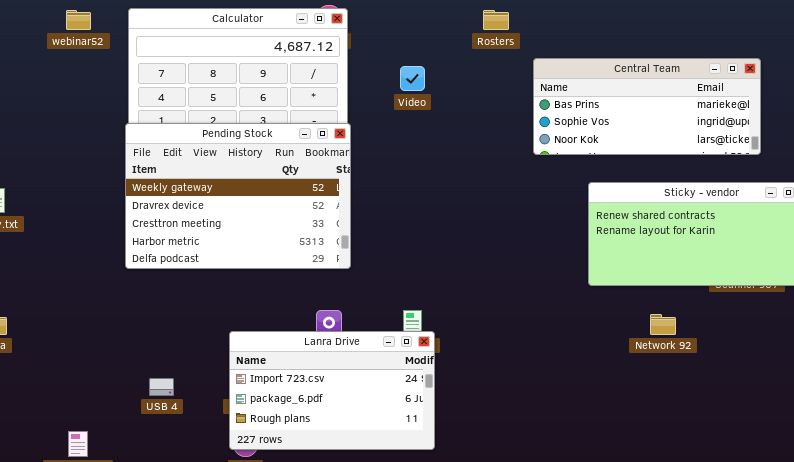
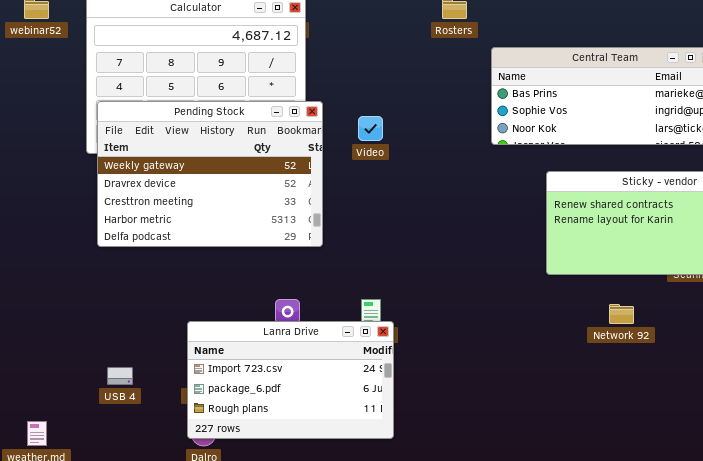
Video: [400,66,425,91] -> [358,116,383,141], moved
Pending Stock: [125,123,351,269] -> [97,101,323,247], moved

